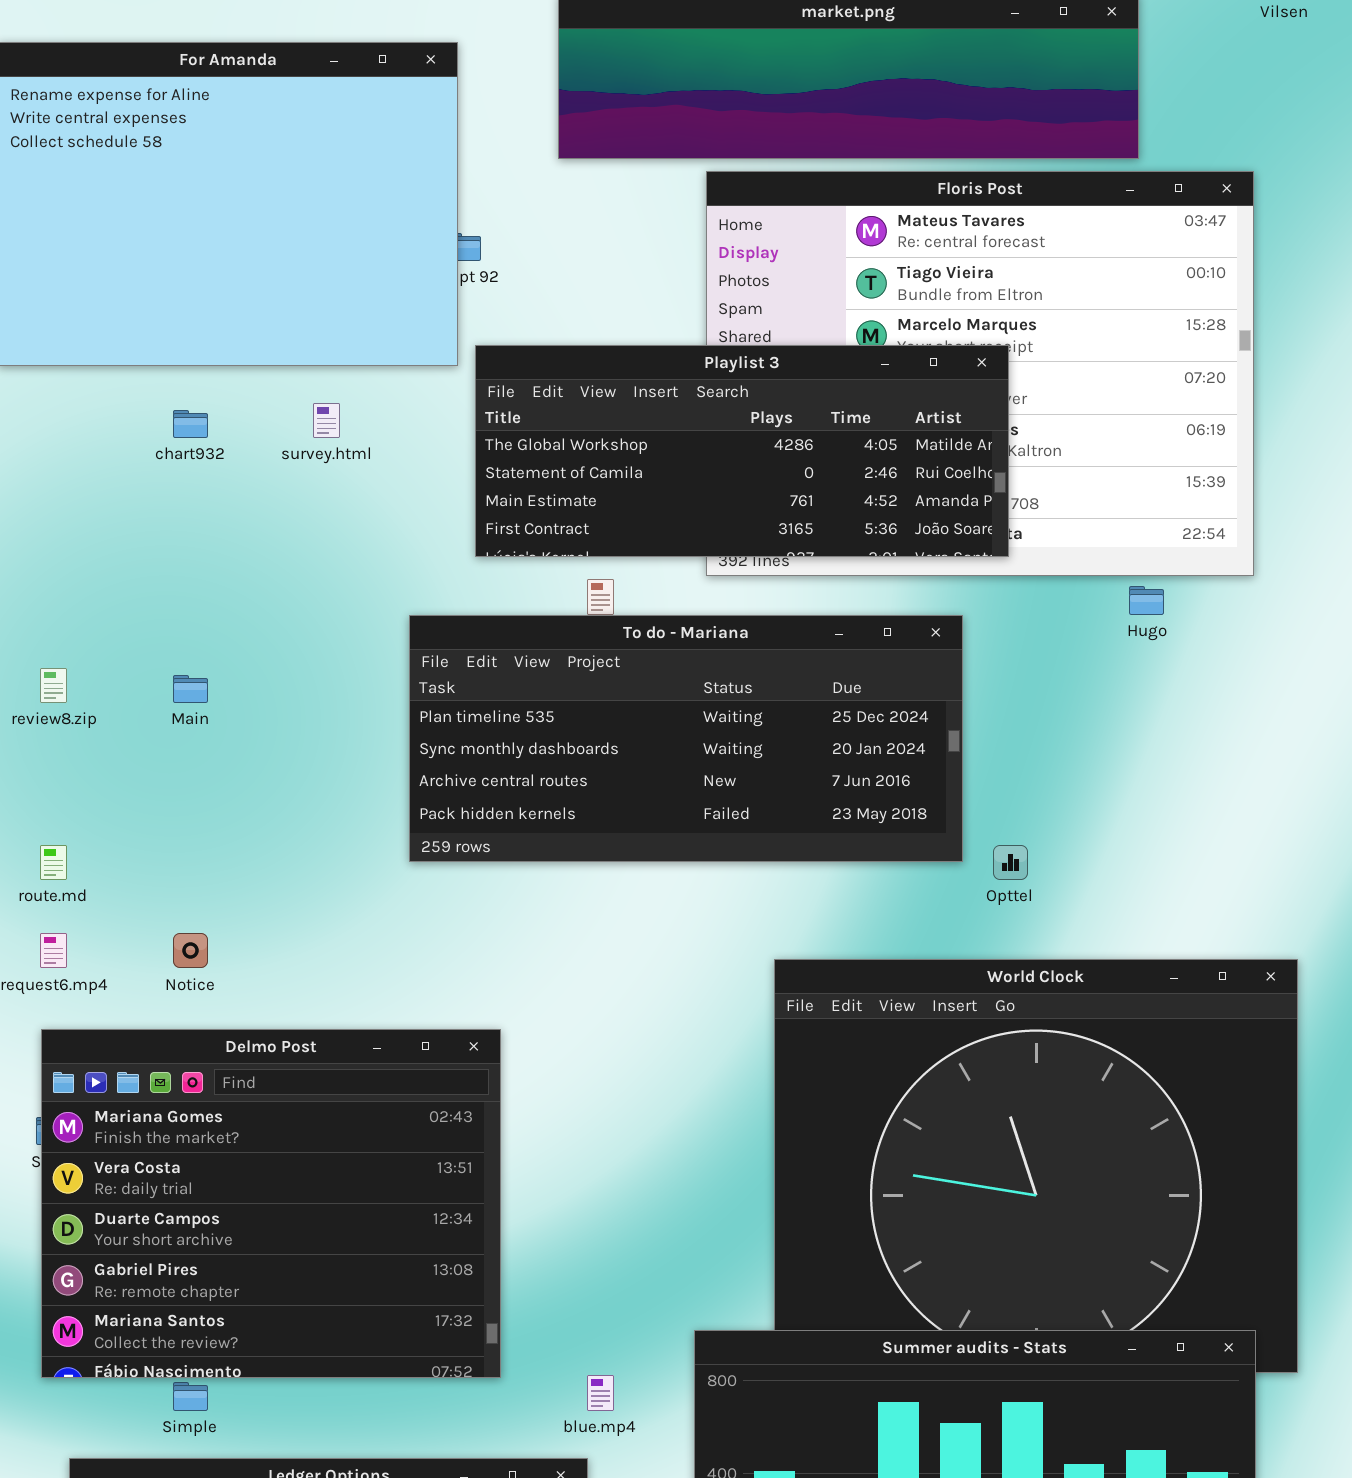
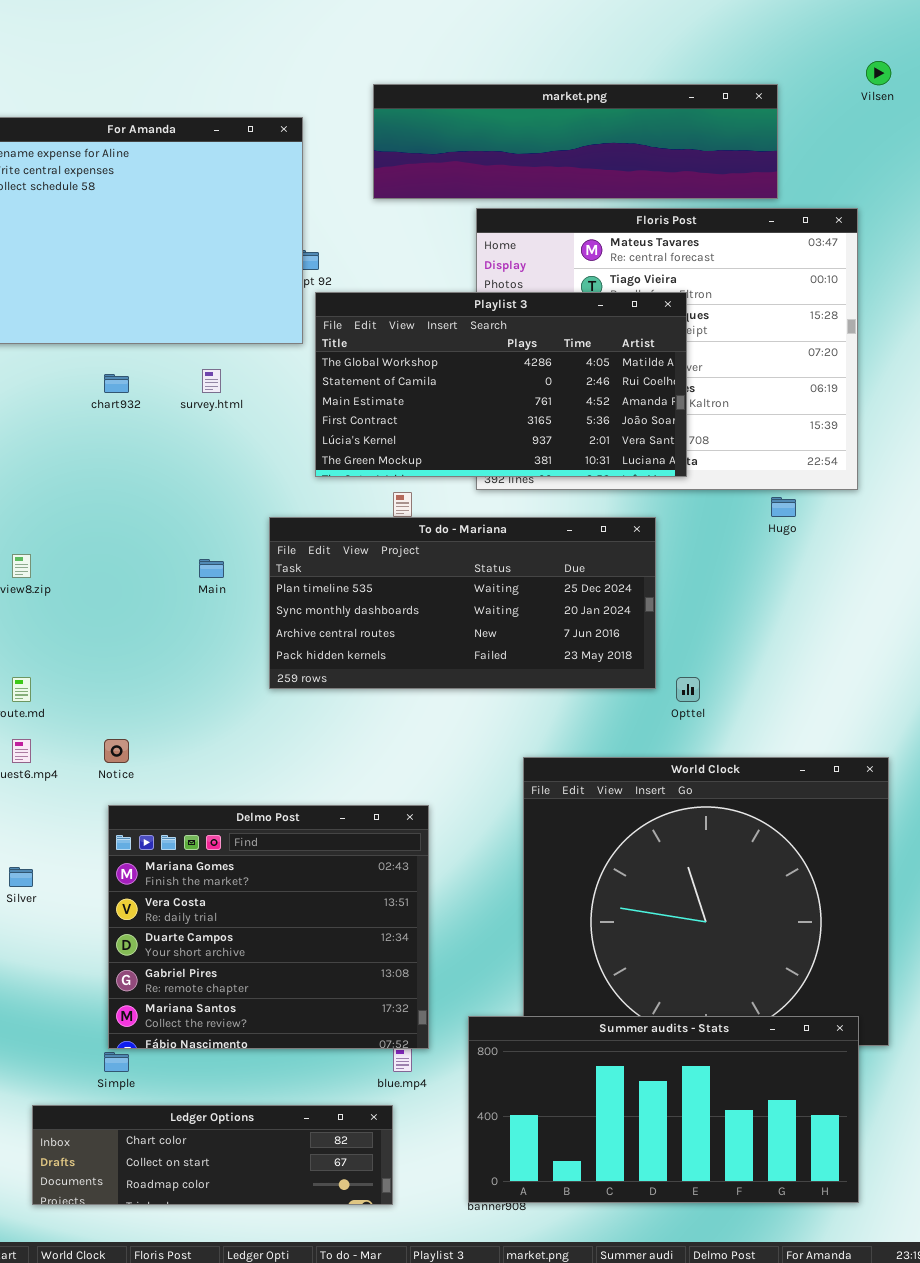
Playlist 3: [475,345,1009,557] -> [315,292,687,477], resized
Main: [173,675,208,703] -> [199,559,224,578], moved
Delmo Post: [41,1029,501,1378] -> [108,805,429,1049], moved

